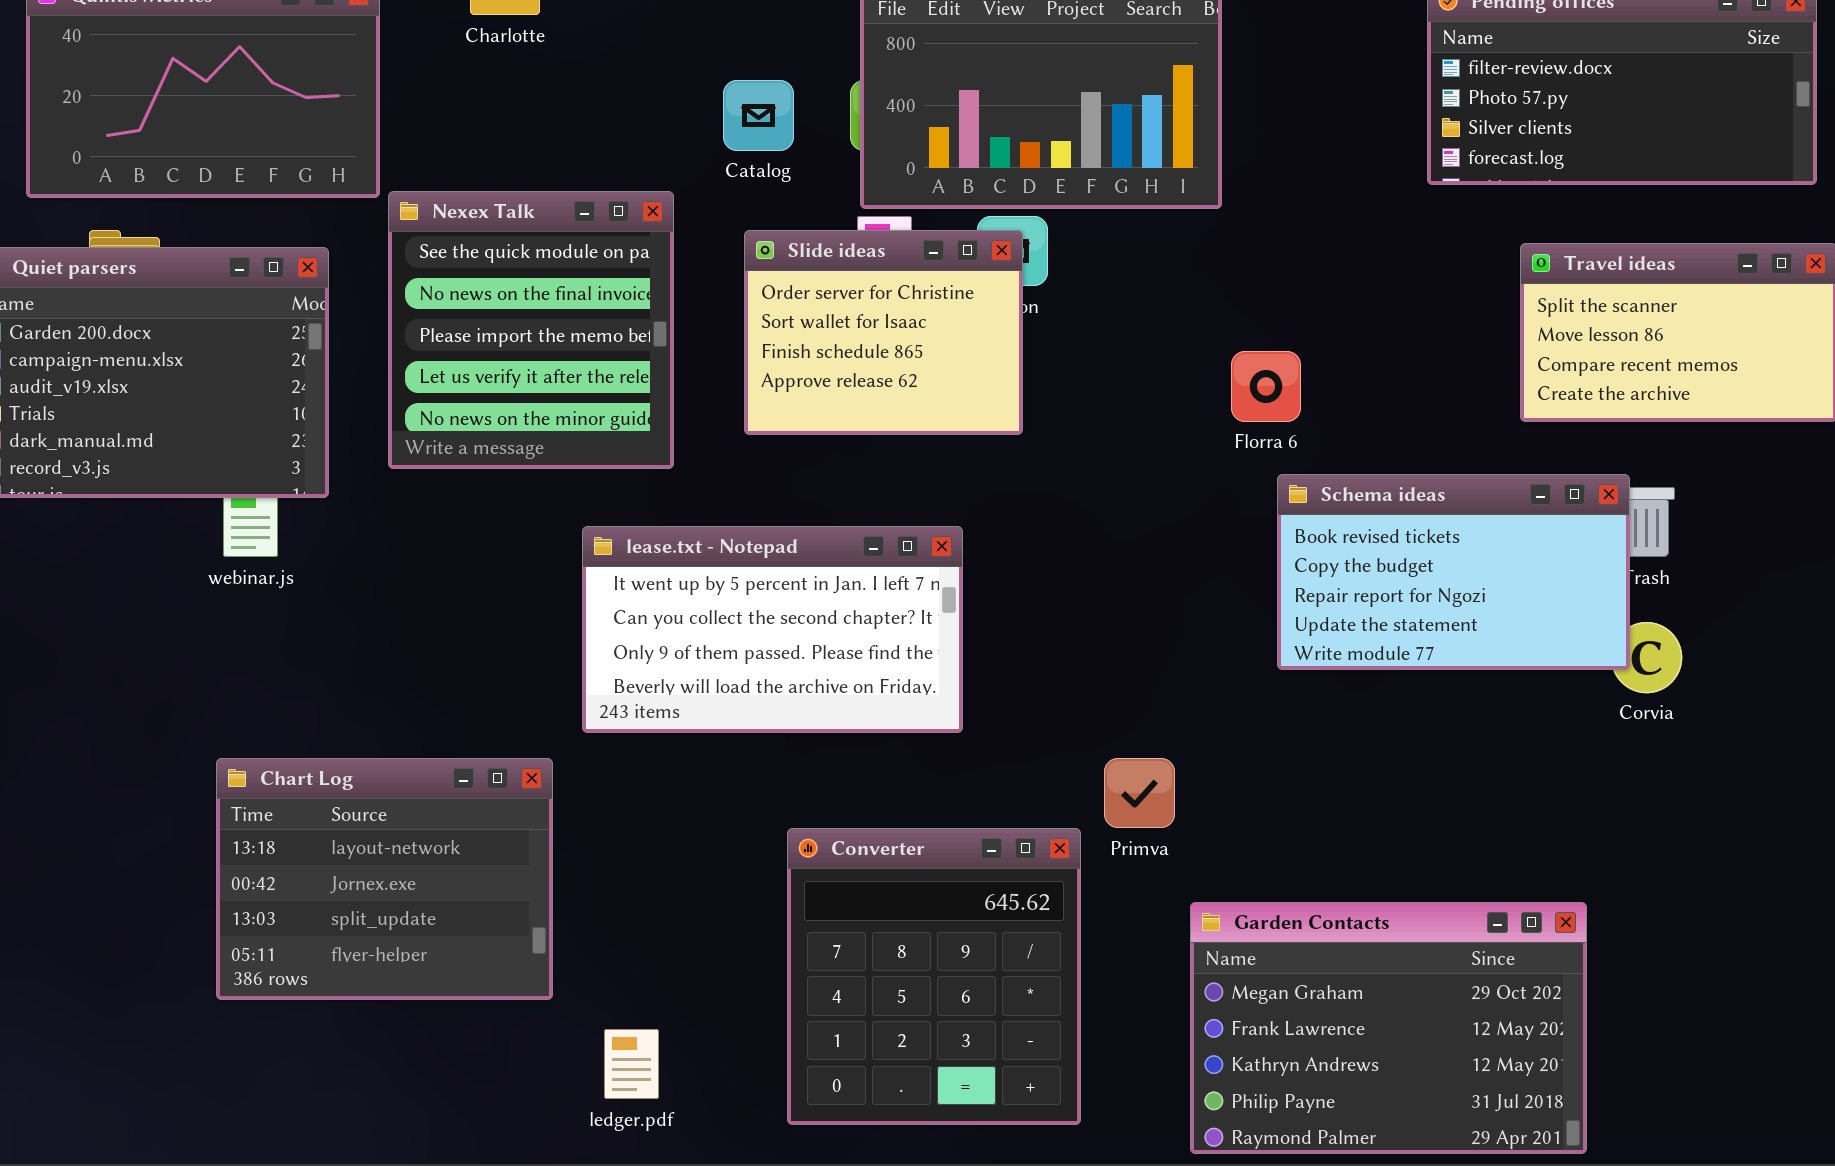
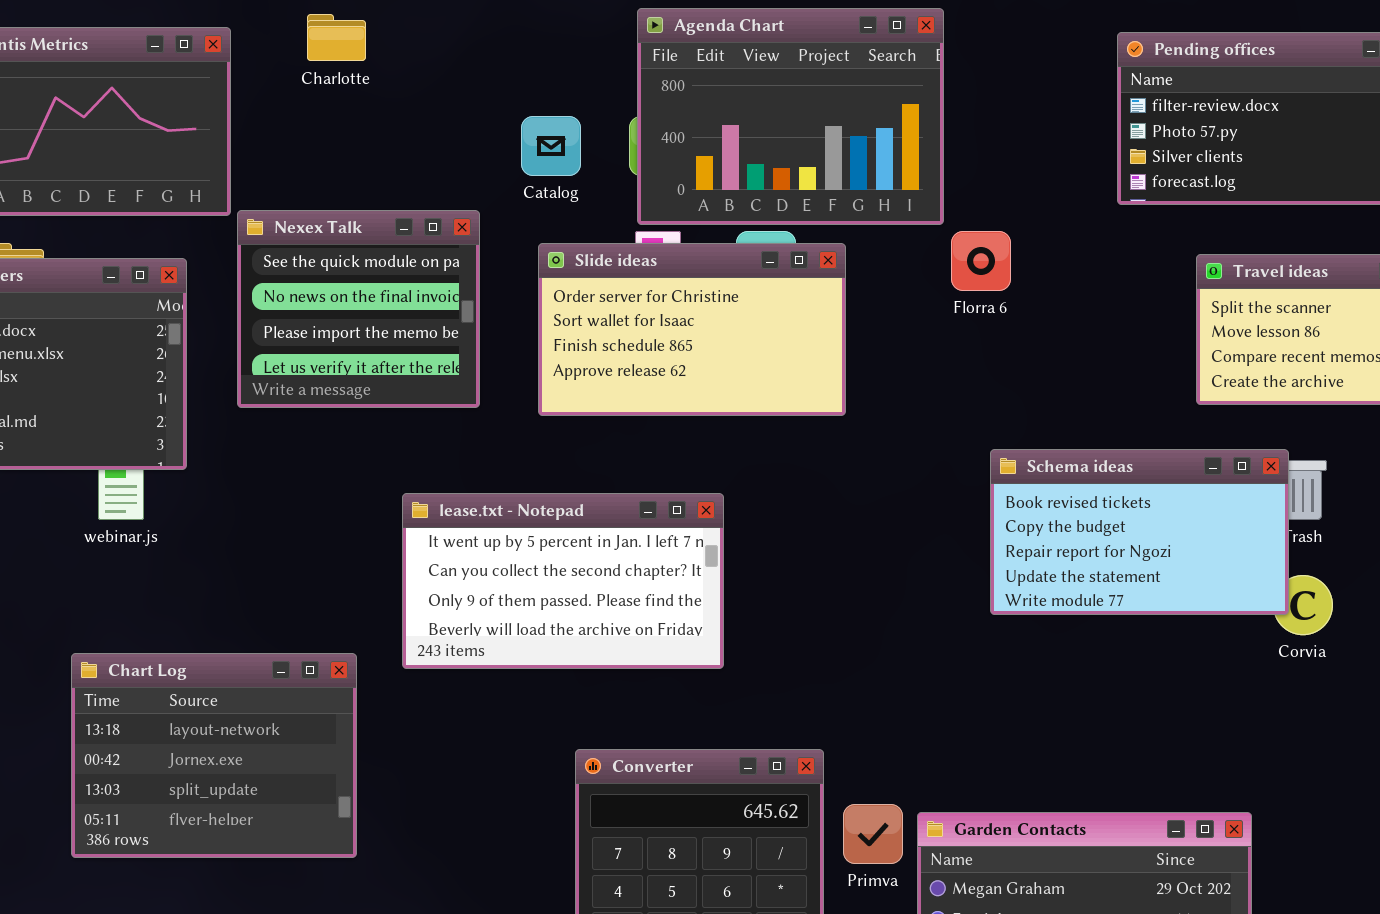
Nexex Talk: [388,191,674,469] -> [237,210,480,408], resized
Slide ideas: [744,230,1023,435] -> [538,243,846,416], resized
Florra 6: [1231,351,1301,422] -> [951,231,1011,291], moved
Chart Log: [216,758,553,1000] -> [71,653,357,858], moved
Primva: [1104,758,1175,828] -> [843,804,903,864], moved

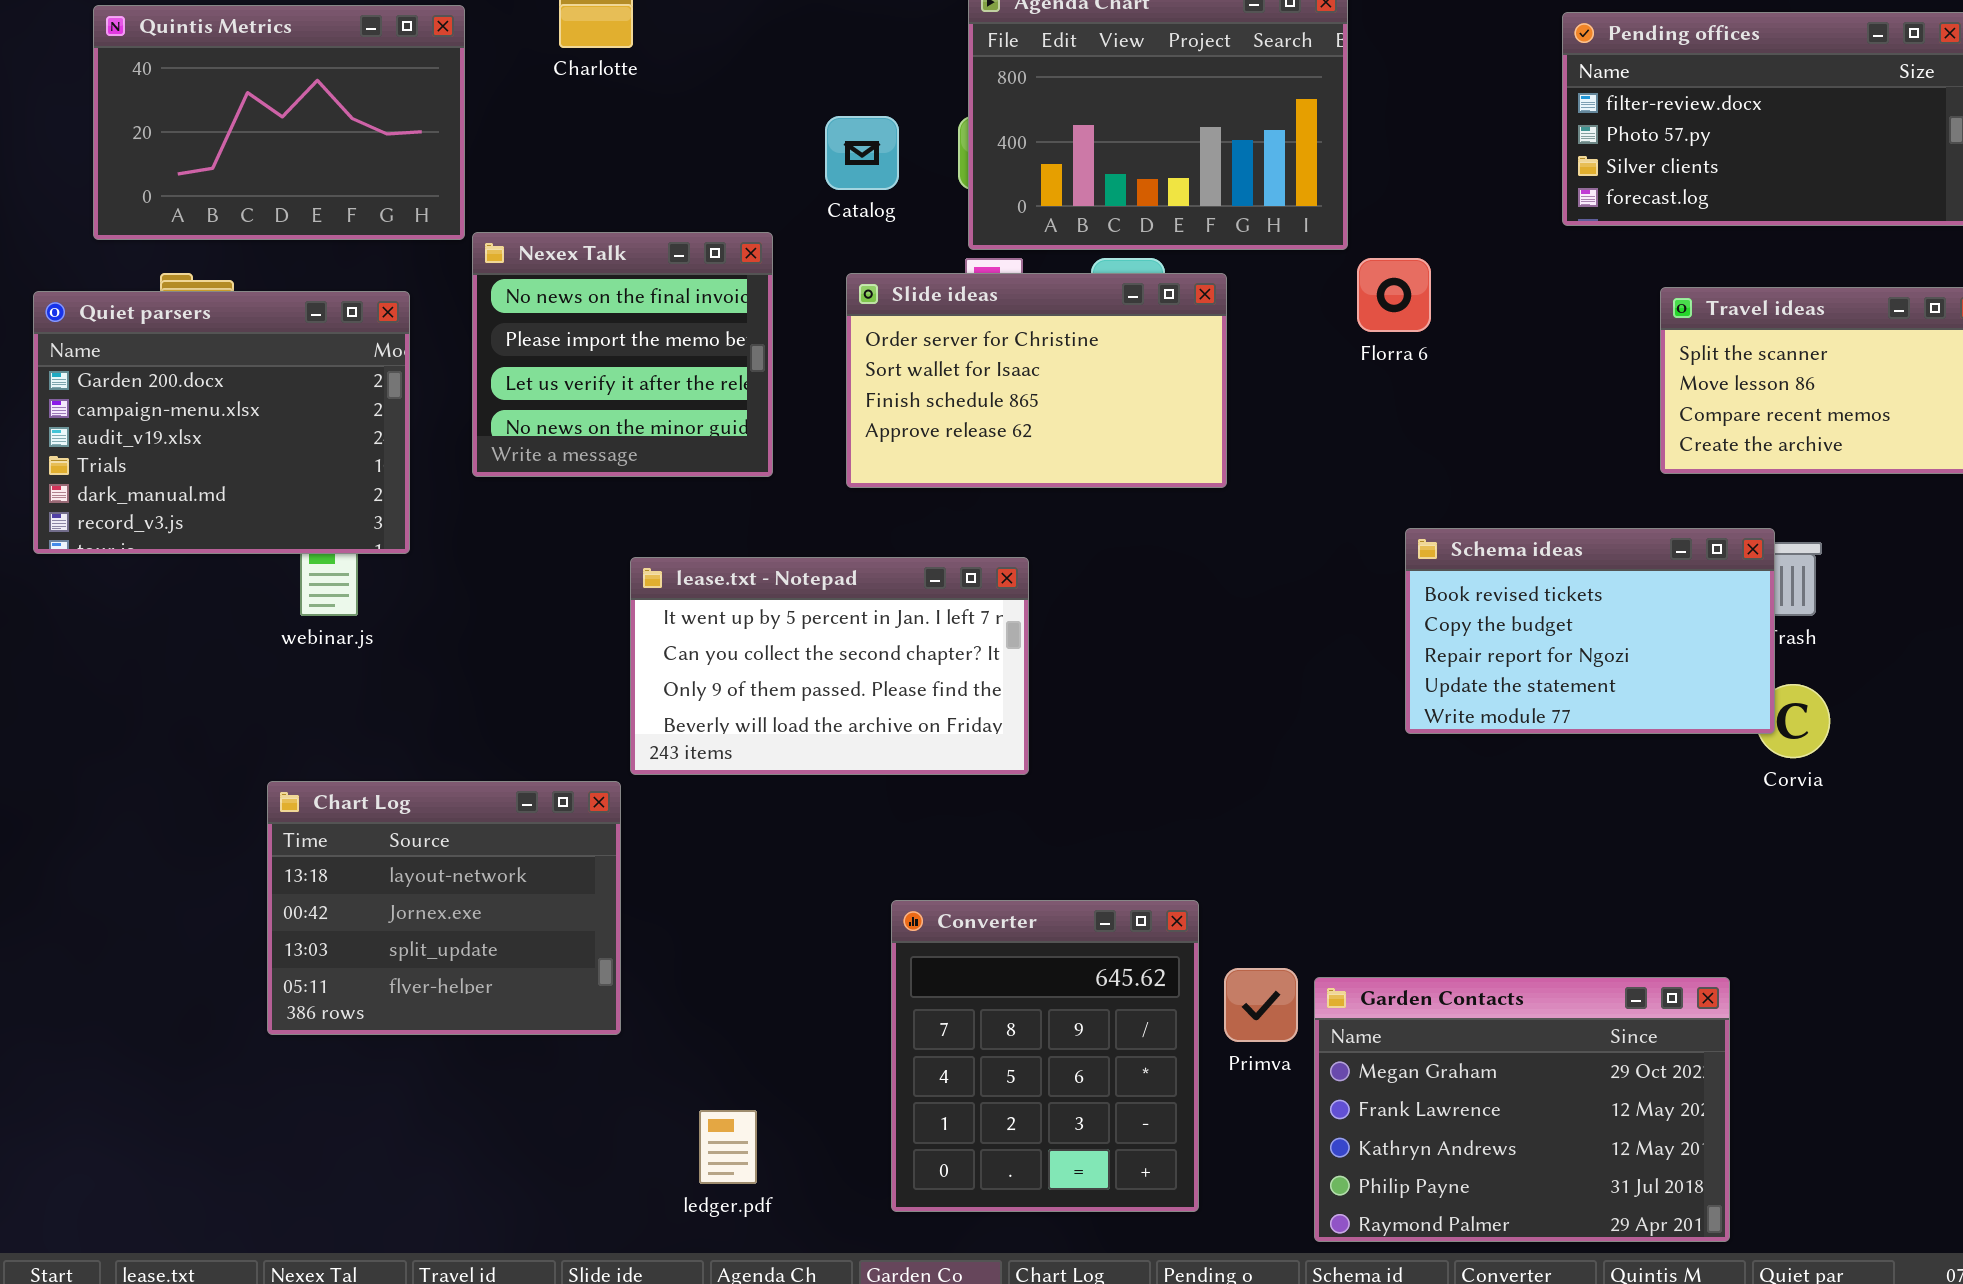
Nexex Talk: [237,210,480,408] -> [472,232,773,477], scrolled down 1 row
lease.txt - Notepad: [402,493,724,669] -> [630,557,1029,775], moved

